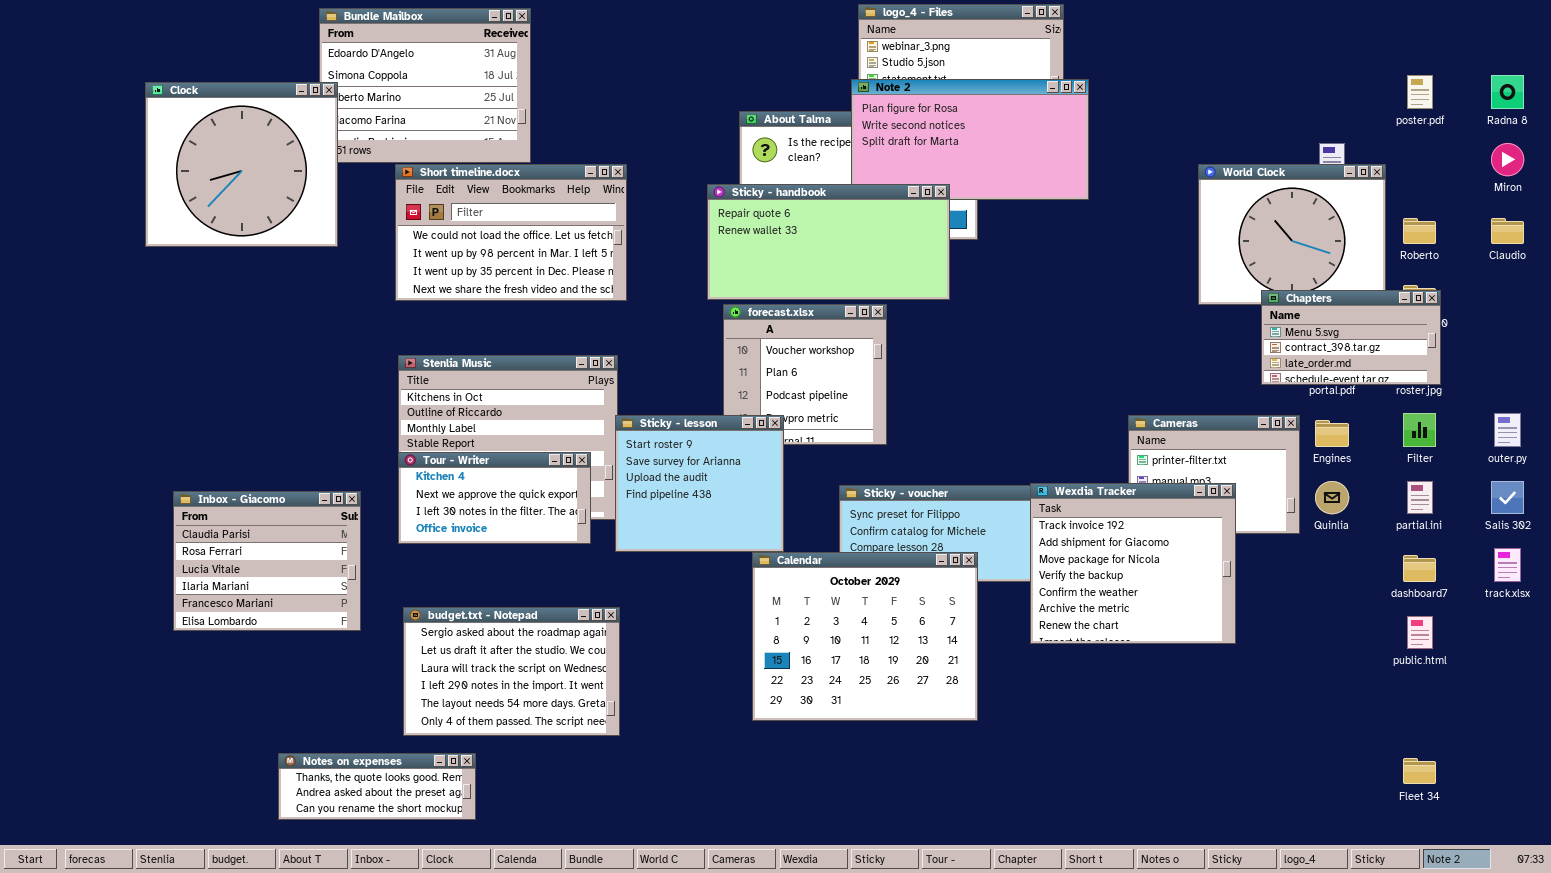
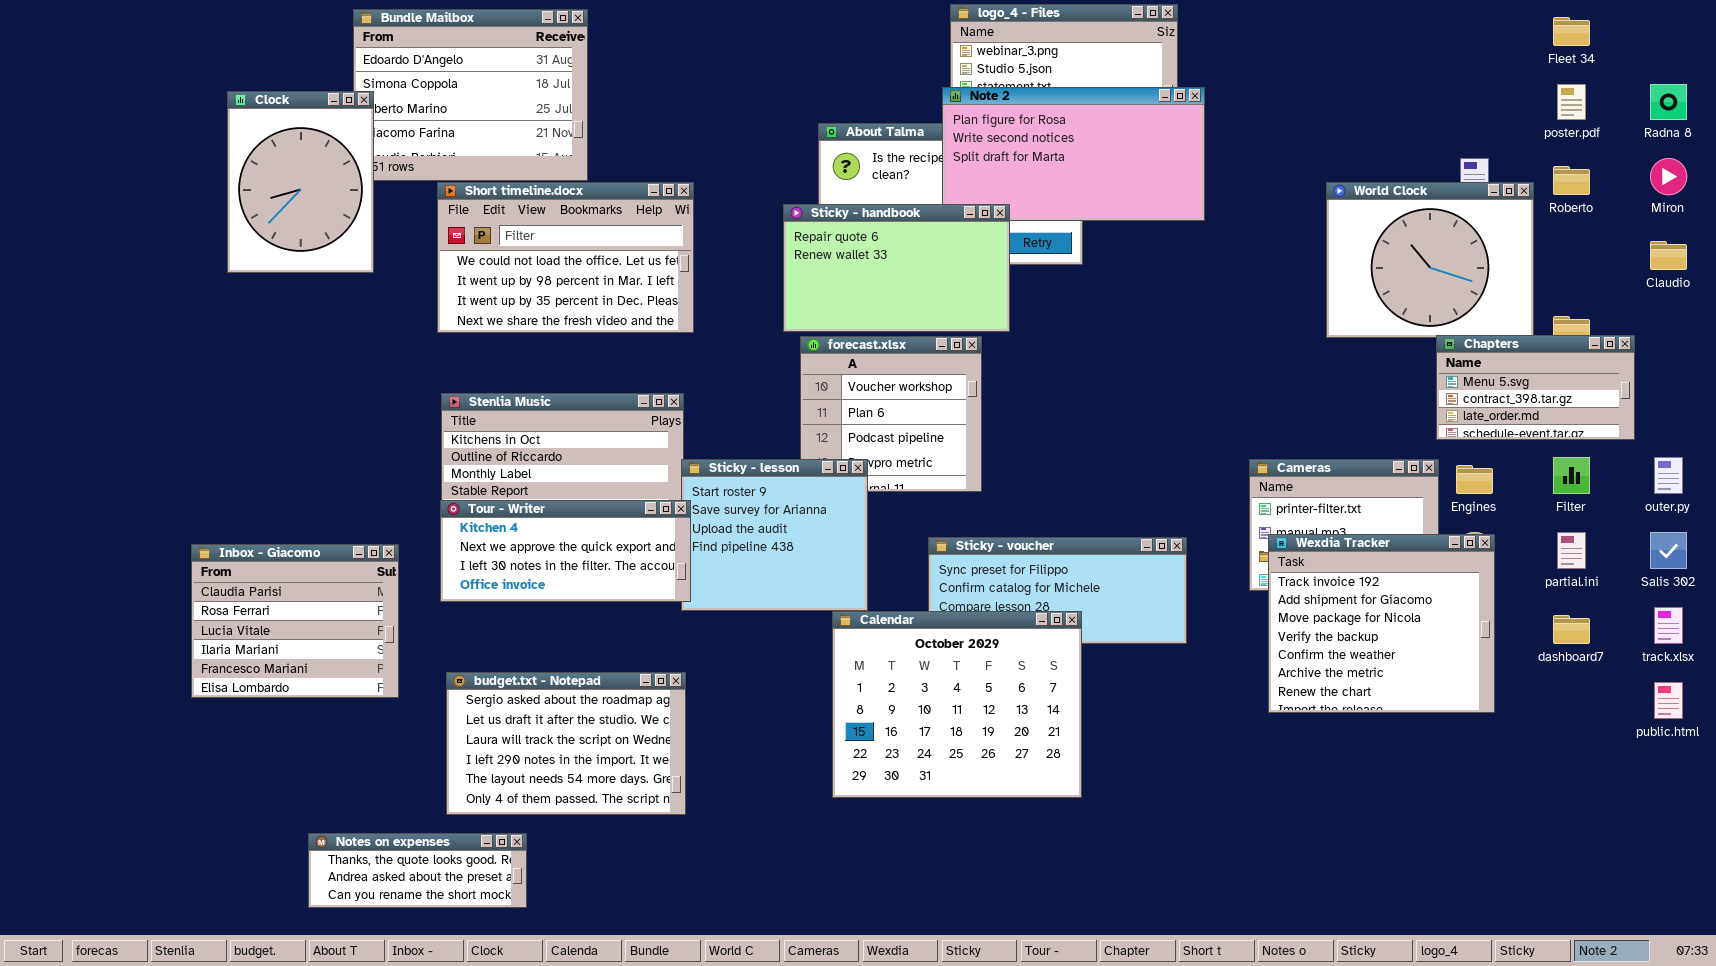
Clock: [145,82,338,247] -> [227,91,374,273], resized
Sticky - handbook: [707,184,950,300] -> [783,204,1010,332], resized
Roberto: [1403,218,1436,244] -> [1553,166,1590,195], moved
Chapters: [1261,290,1441,385] -> [1436,335,1635,440], moved
Tour - Writer: [398,452,591,544] -> [440,500,691,602], resized
Wexdia Tracker: [1030,483,1236,644] -> [1268,534,1495,713], moved
public.html: [1407,616,1433,649] -> [1654,682,1683,719], moved
Fleet 34: [1403,758,1436,784] -> [1553,17,1590,46], moved

